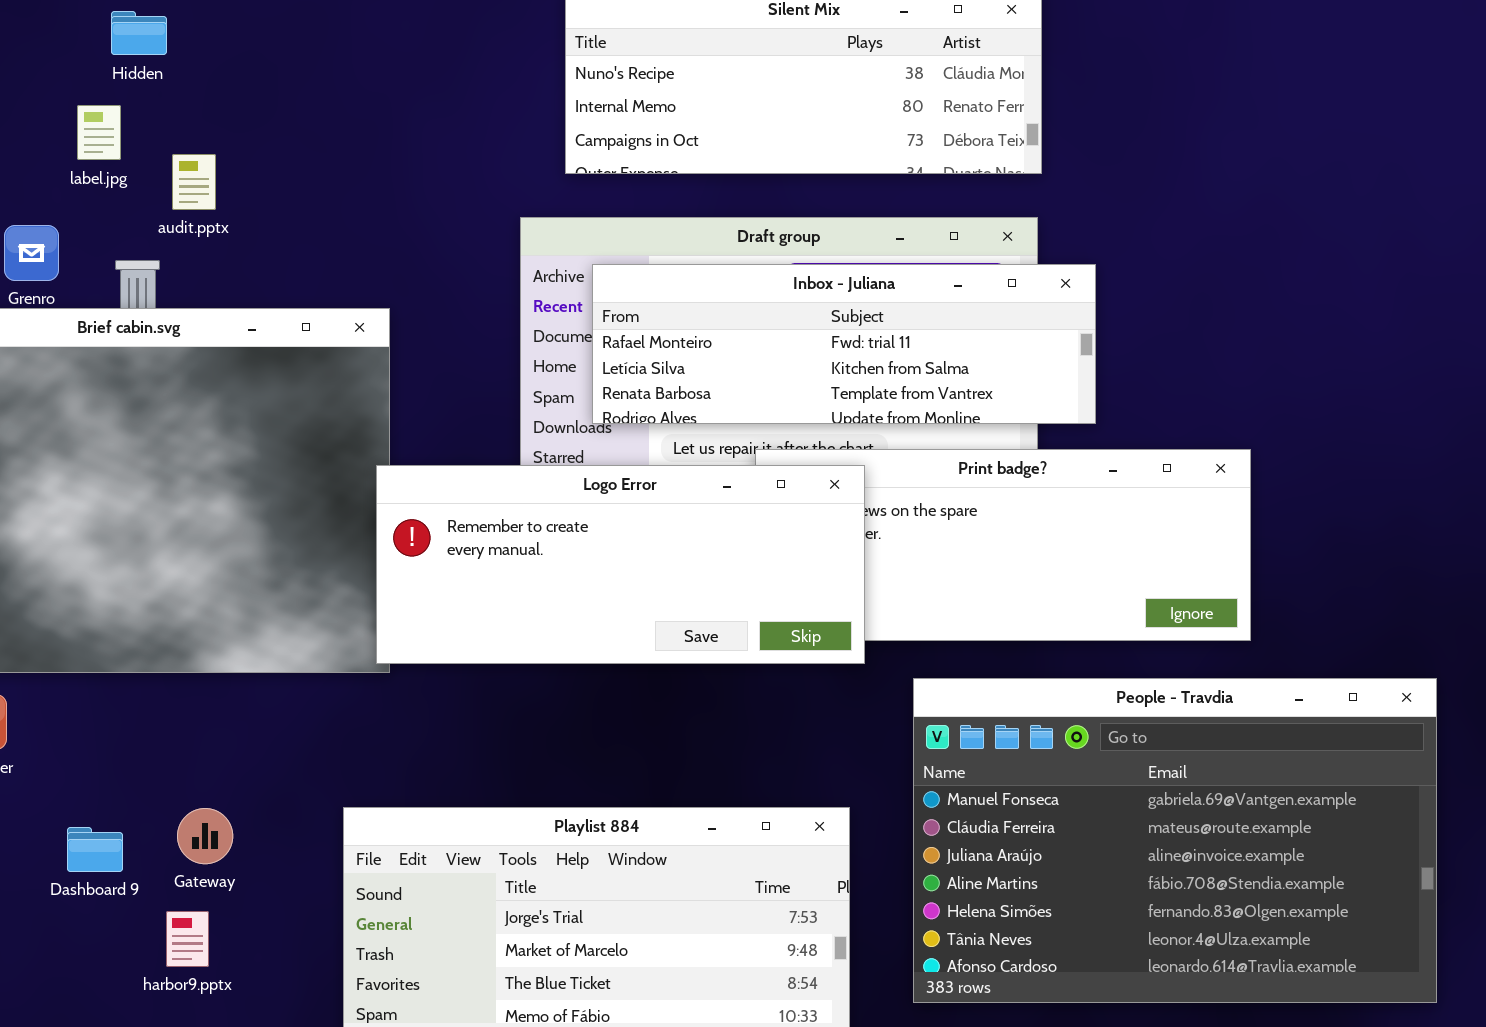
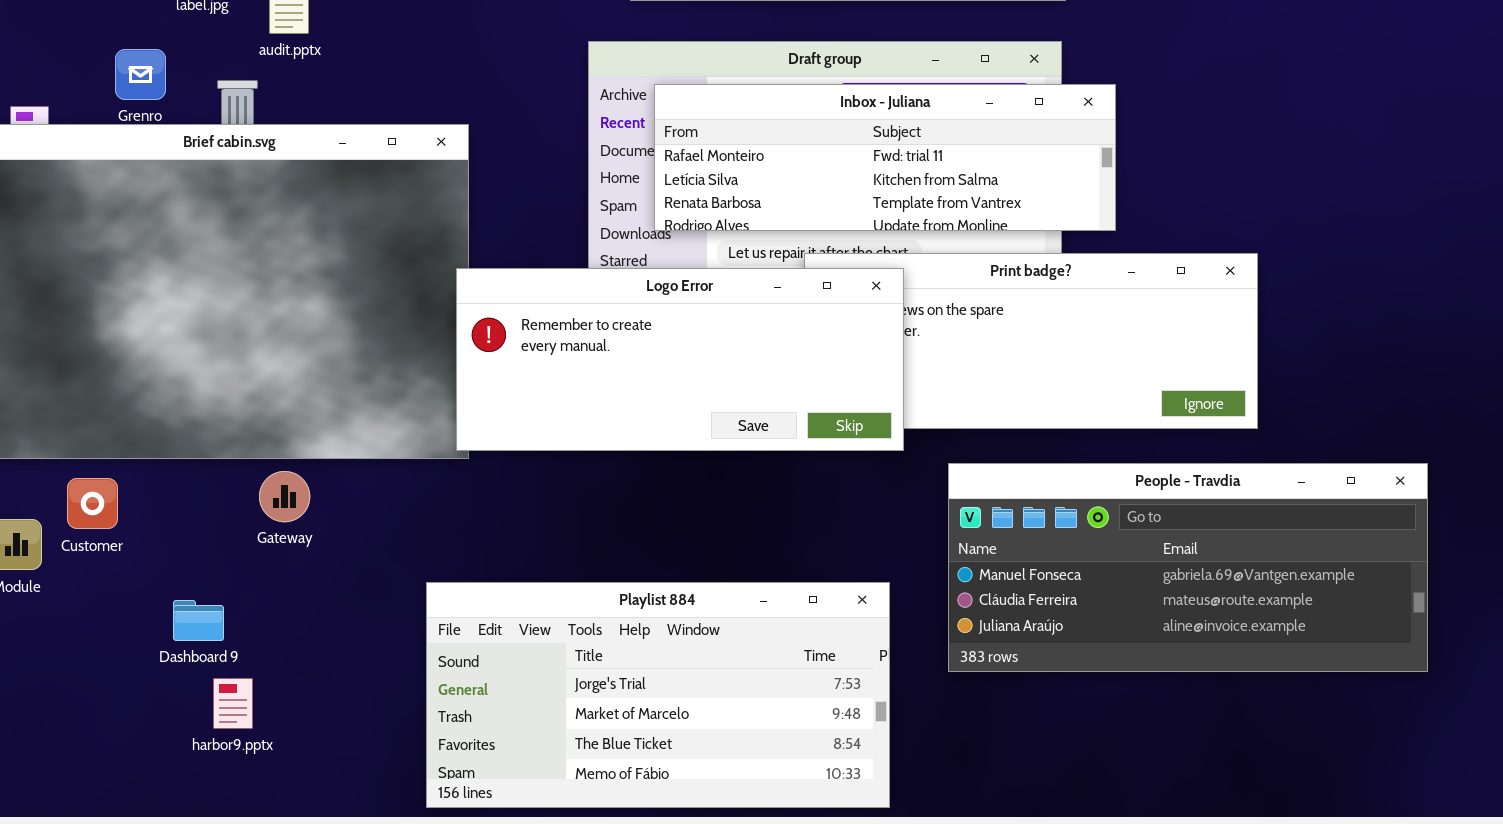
People - Travdia: [913,678,1437,1003] -> [948,463,1428,672], resized
Gateway: [177,808,233,864] -> [259,471,310,522], moved
harbor9.pptx: [166,911,209,967] -> [213,678,253,729], moved

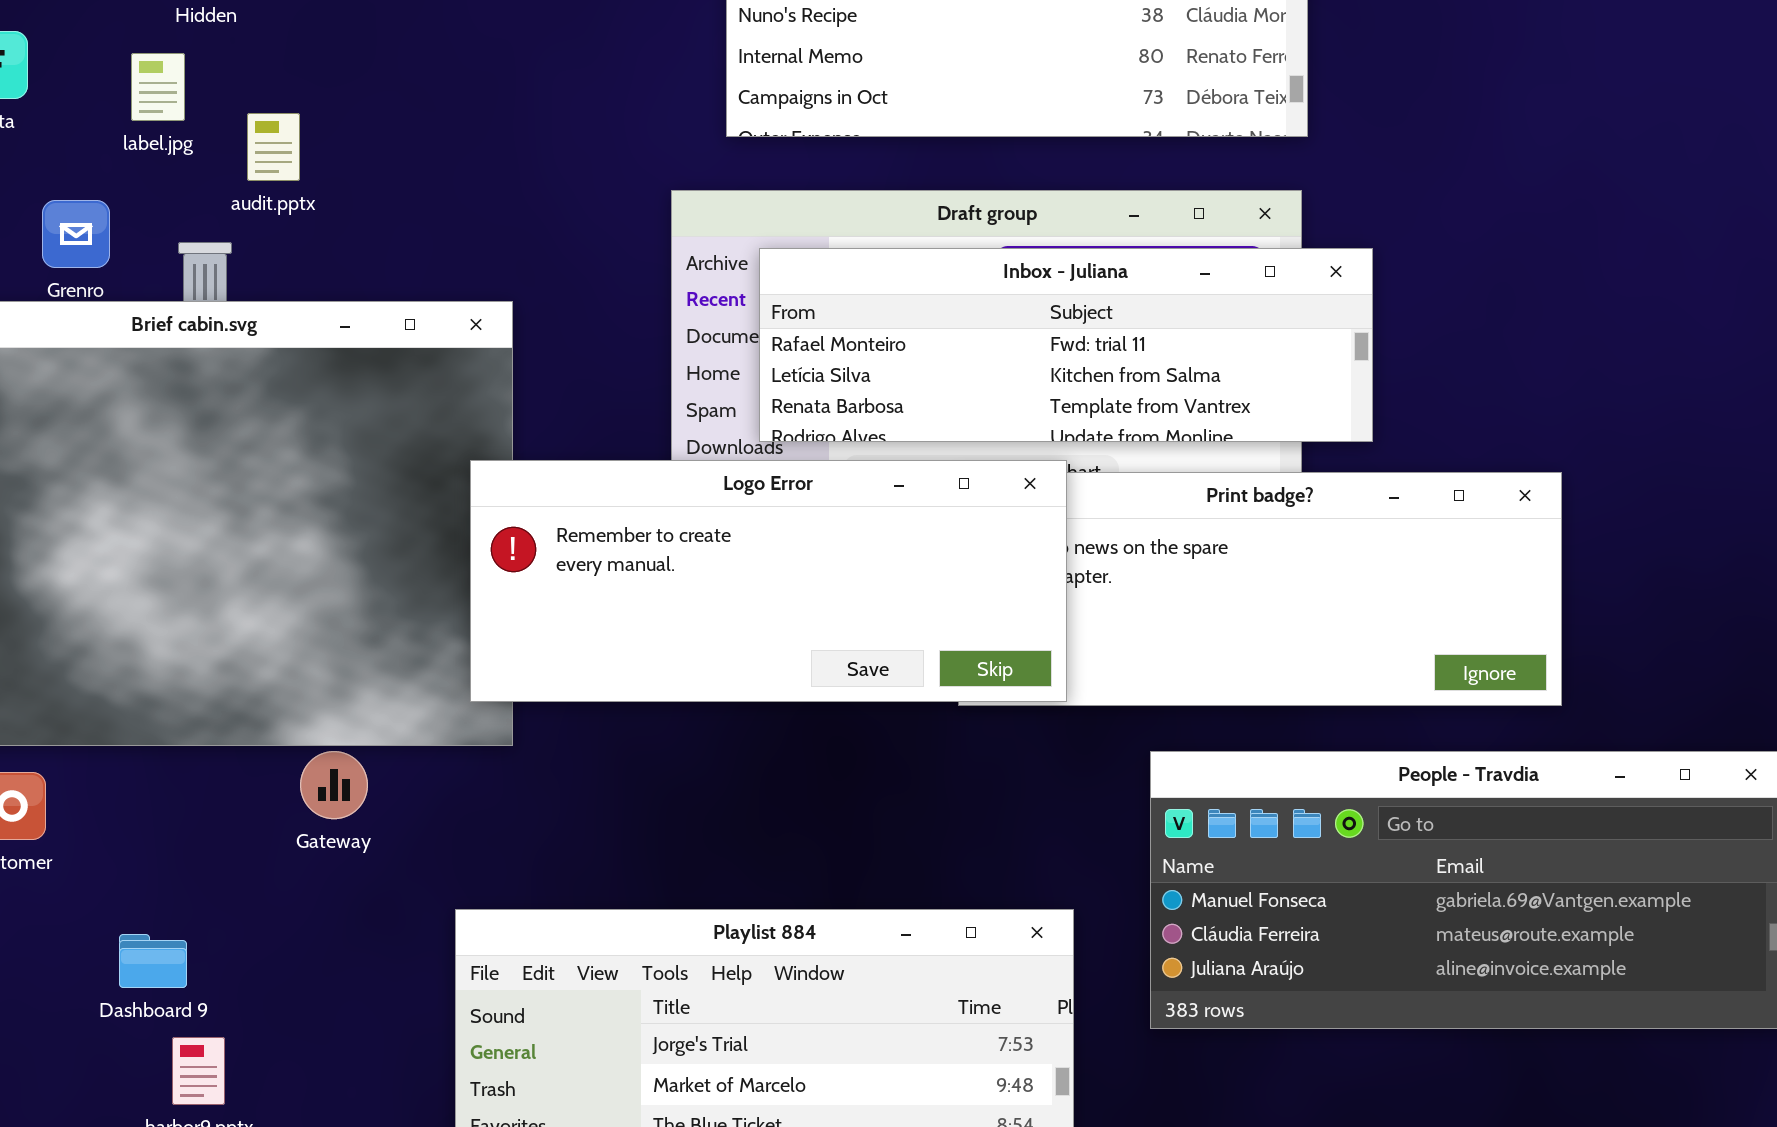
Logo Error: [456,268,904,451] -> [470,460,1067,702], moved
Gateway: [259,471,310,522] -> [300,751,368,819], moved

